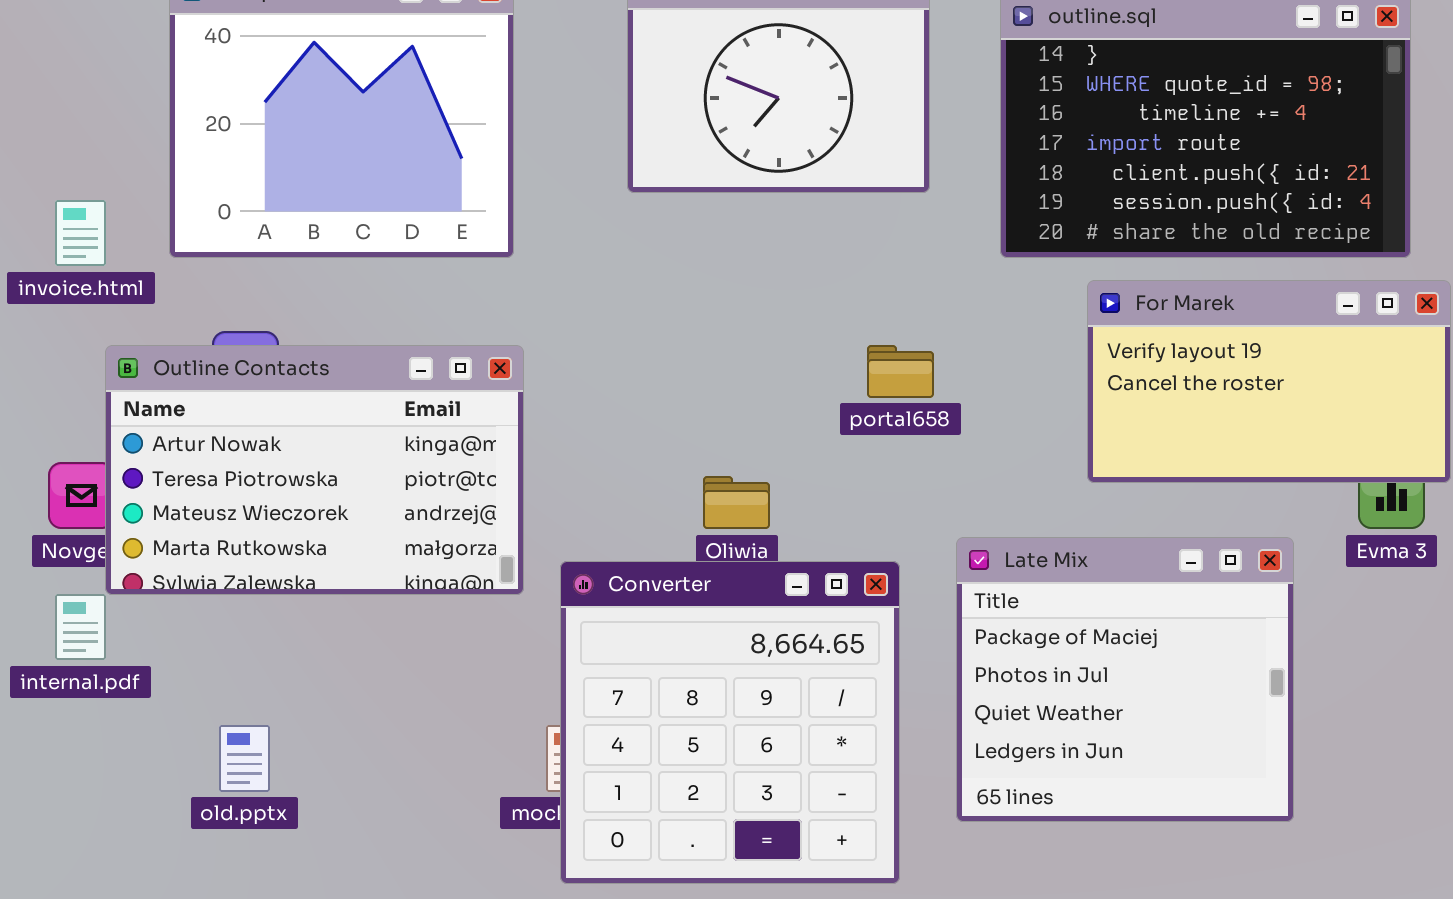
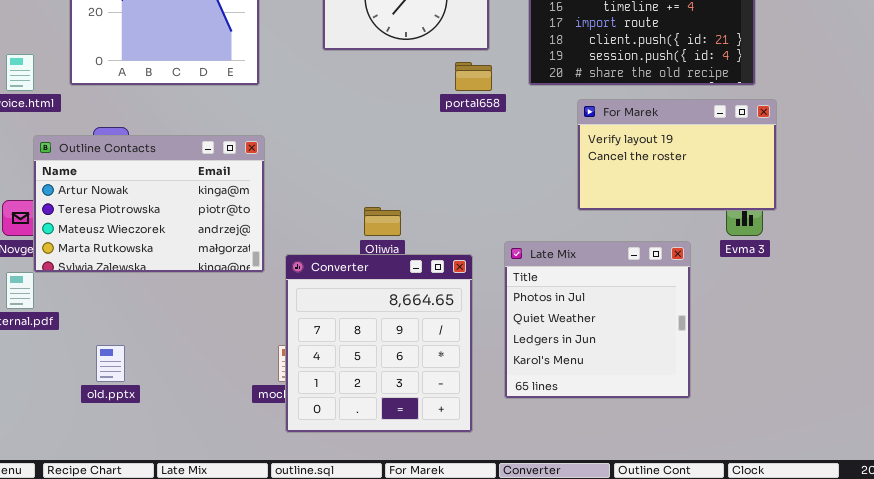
portal658: [867,345,934,398] -> [455,62,492,91], moved
Late Mix: [956,537,1294,822] -> [504,241,691,399], scrolled down 1 row

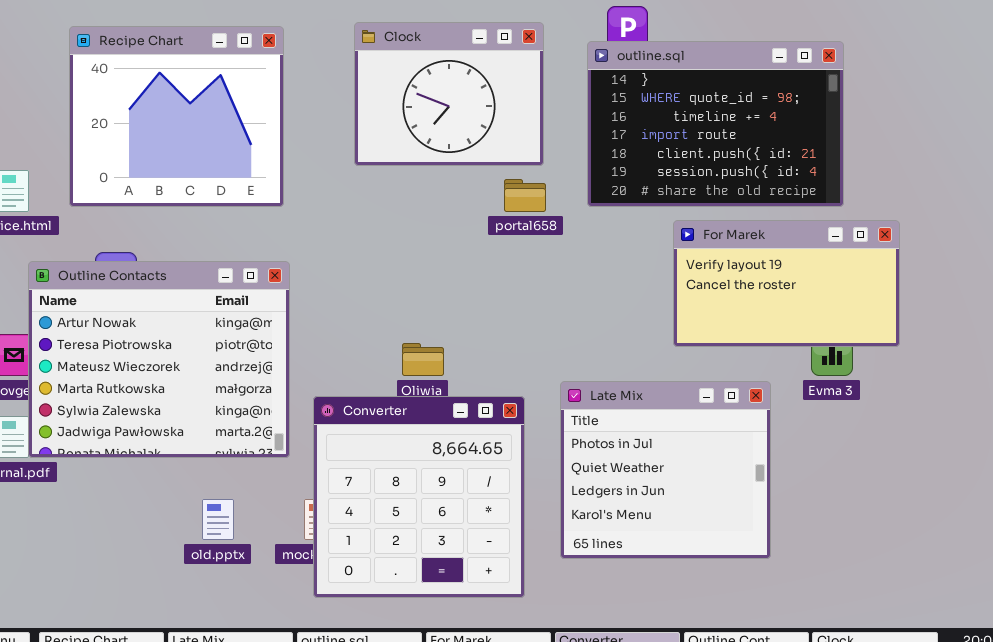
For Marek: [577,99,777,211] -> [673,220,900,347], moved
Outline Contacts: [33,135,265,273] -> [28,261,290,458], resized
old.pptx: [96,345,125,382] -> [202,499,234,540], moved

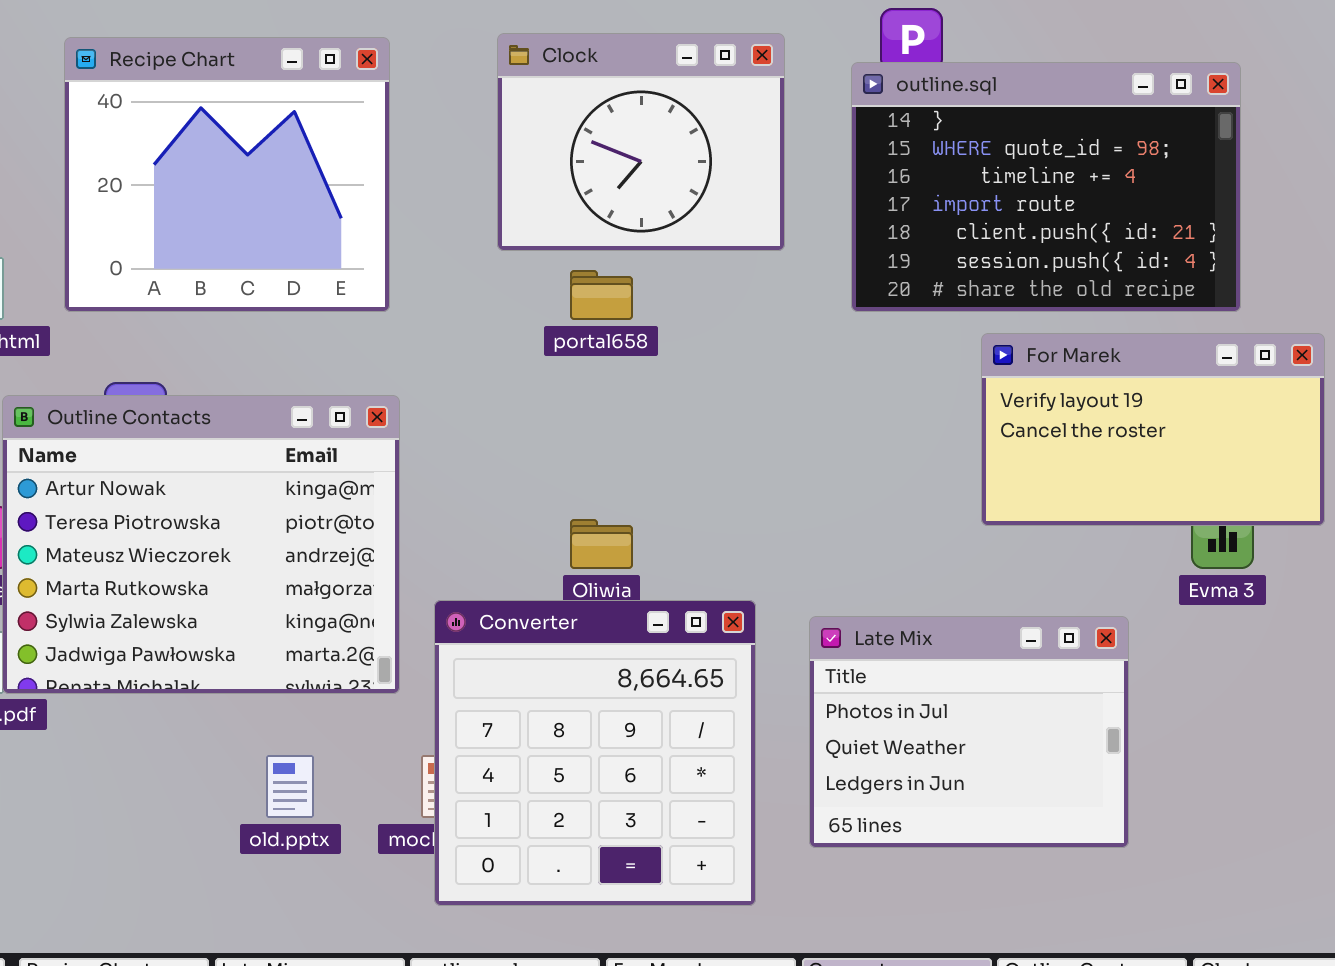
portal658: [504,179,546,212] -> [570,270,633,320], moved
Late Mix: [560,381,771,559] -> [809,616,1129,848], resized

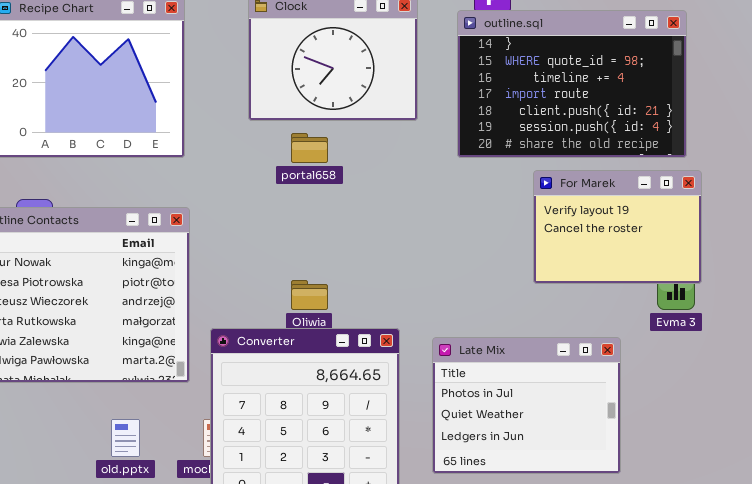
For Marek: [981,333,1325,526] -> [533,170,702,284], resized

